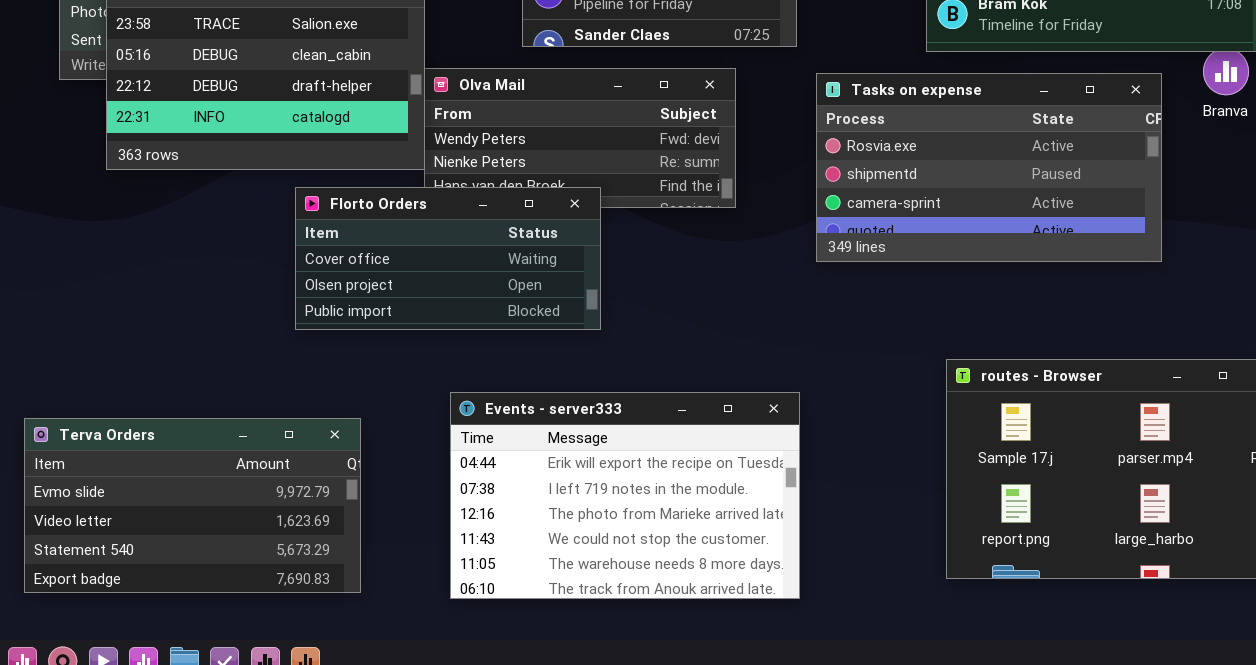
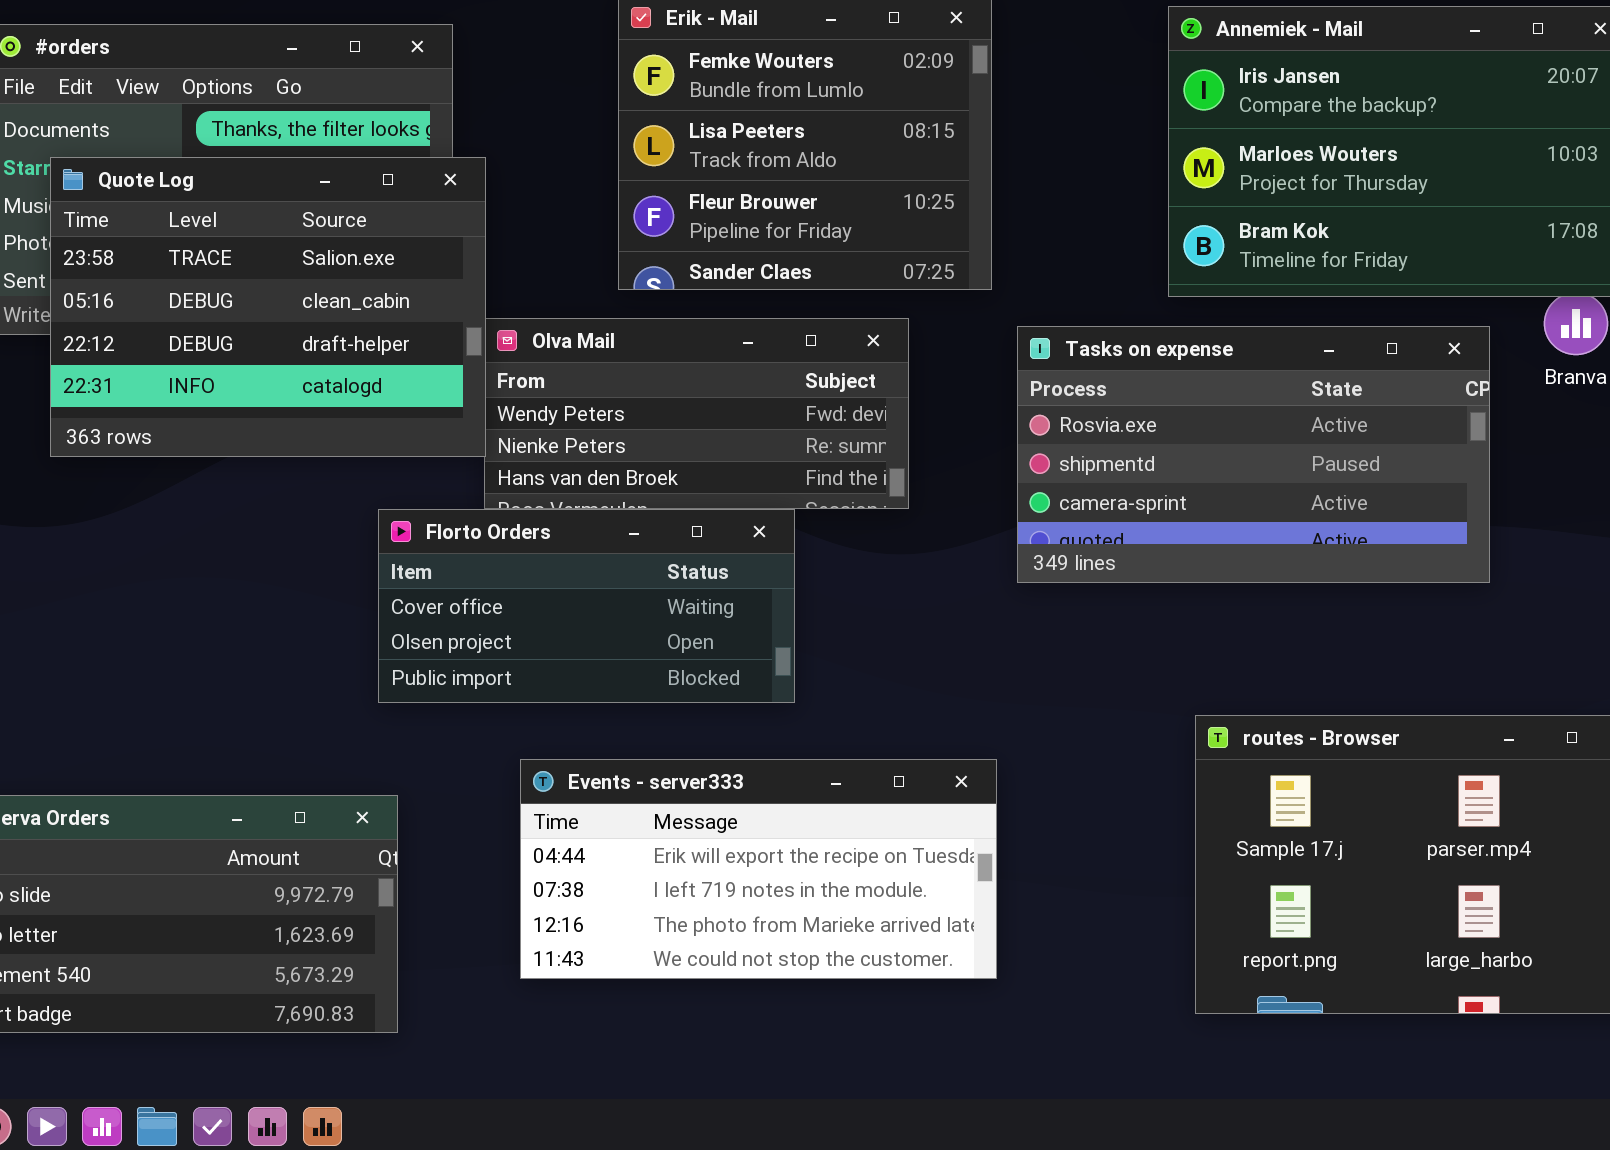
Florto Orders: [295,187,601,330] -> [378,509,795,703], moved
Events - server333: [450,392,800,599] -> [520,759,997,979], resized

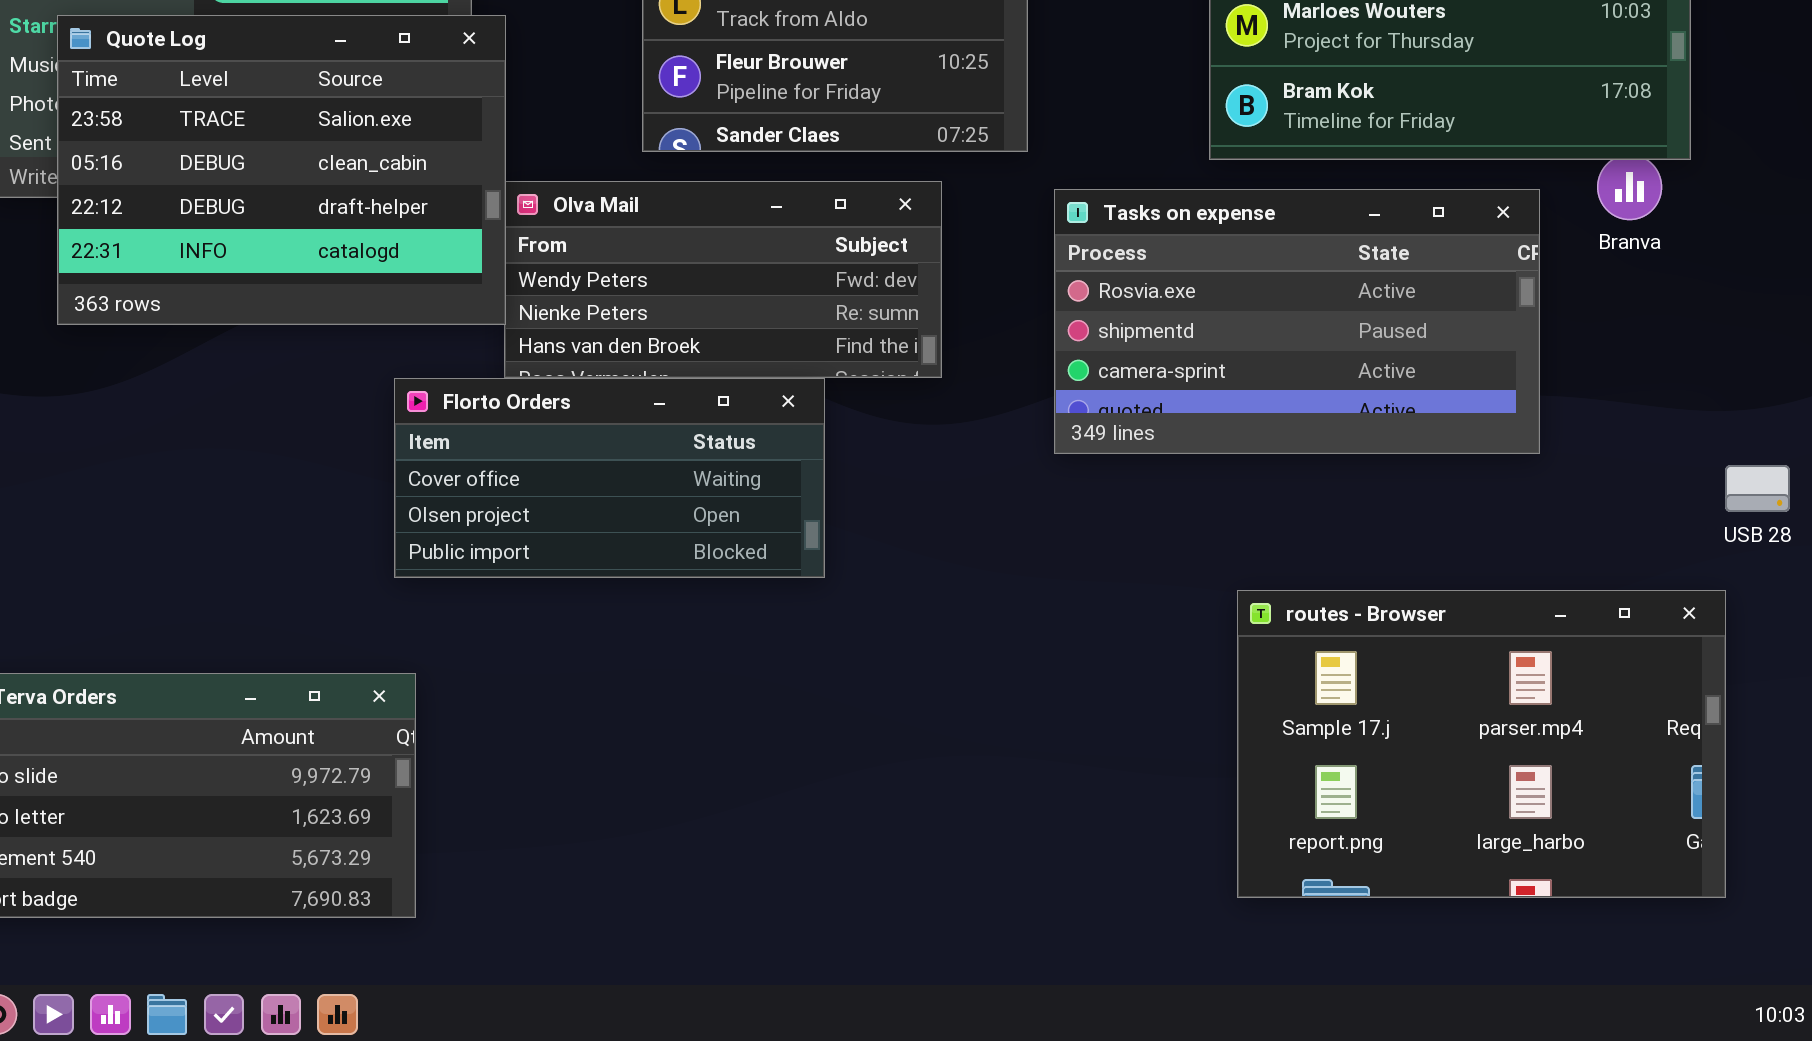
Events - server333: [520,759,997,979] -> none, closed

